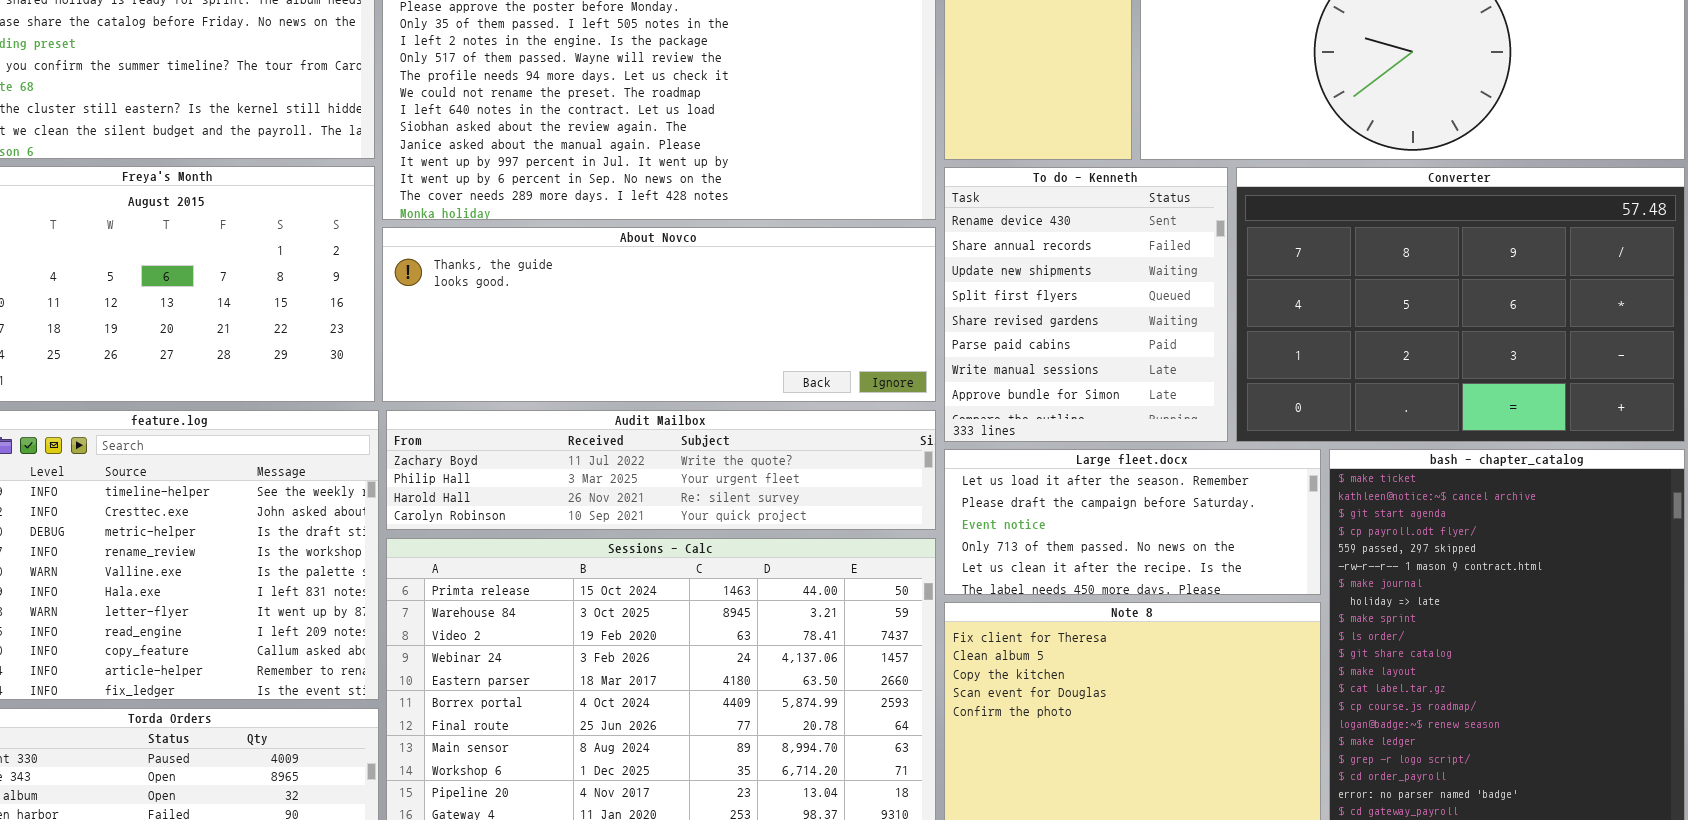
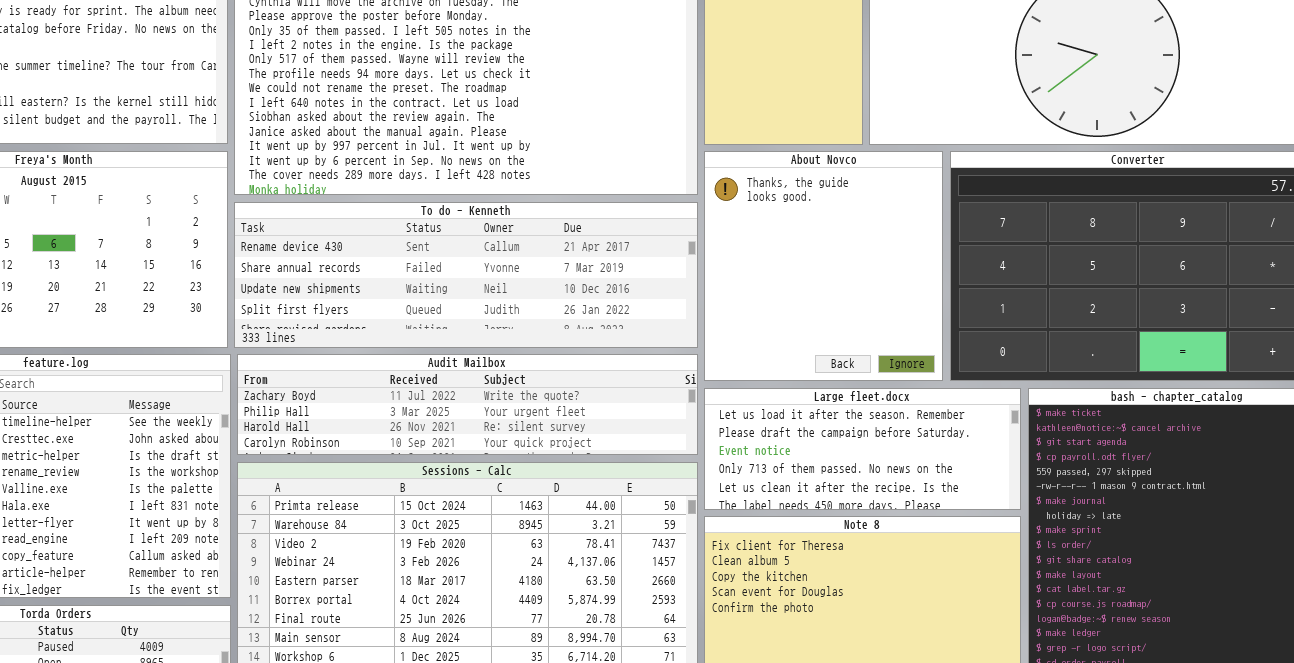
To do - Kenneth: [944,167,1228,442] -> [234,202,698,348], moved, resized
About Novco: [382,227,936,402] -> [704,151,943,381], moved, resized

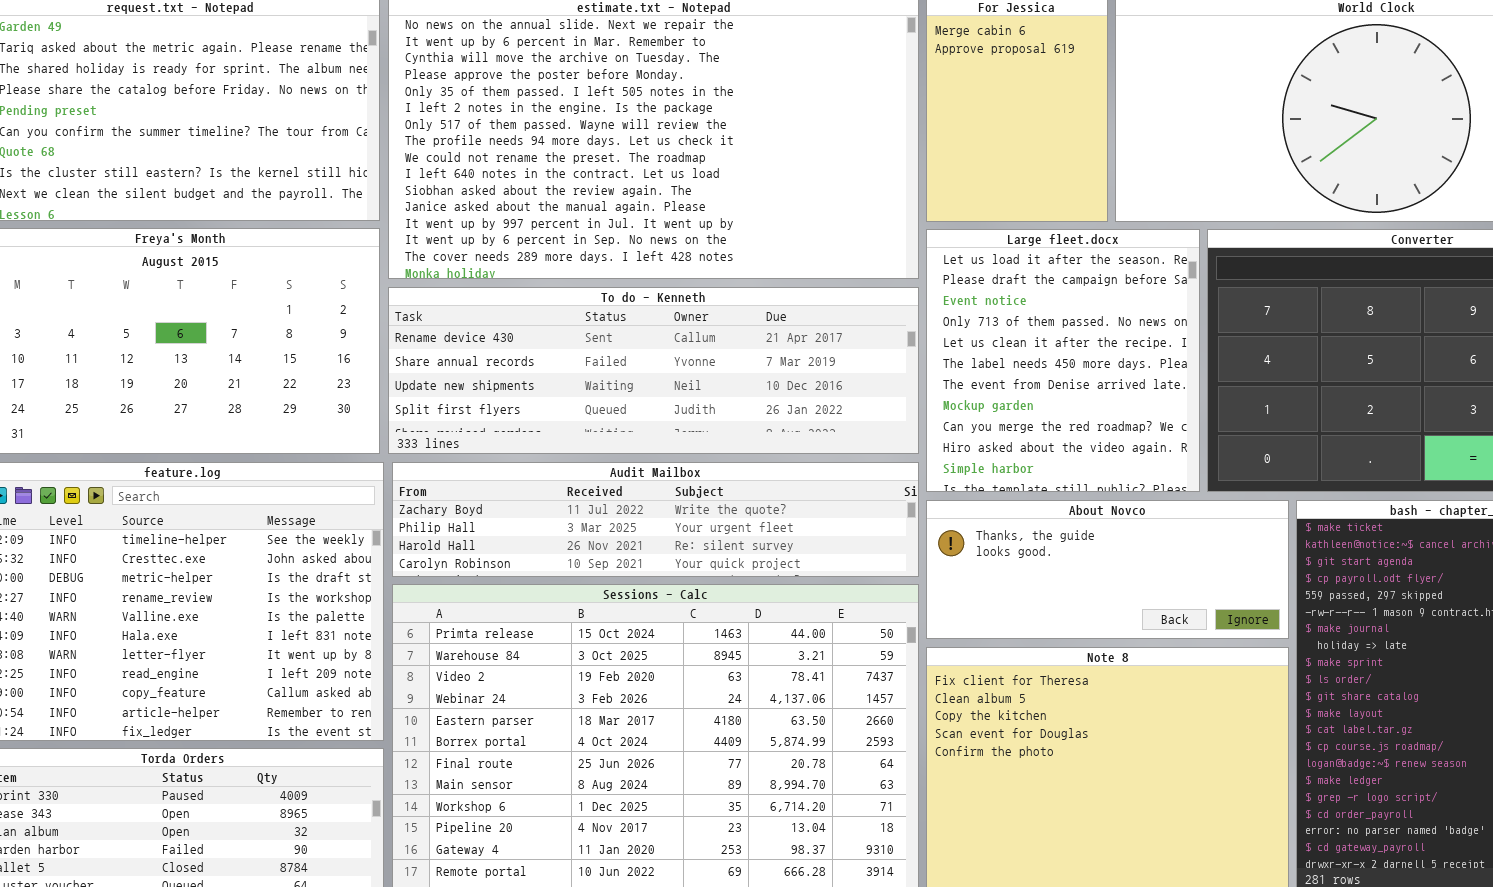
About Novco: [704,151,943,381] -> [926,500,1289,639], moved, resized
Large fleet.docx: [704,388,1021,510] -> [926,229,1200,492], moved, resized

